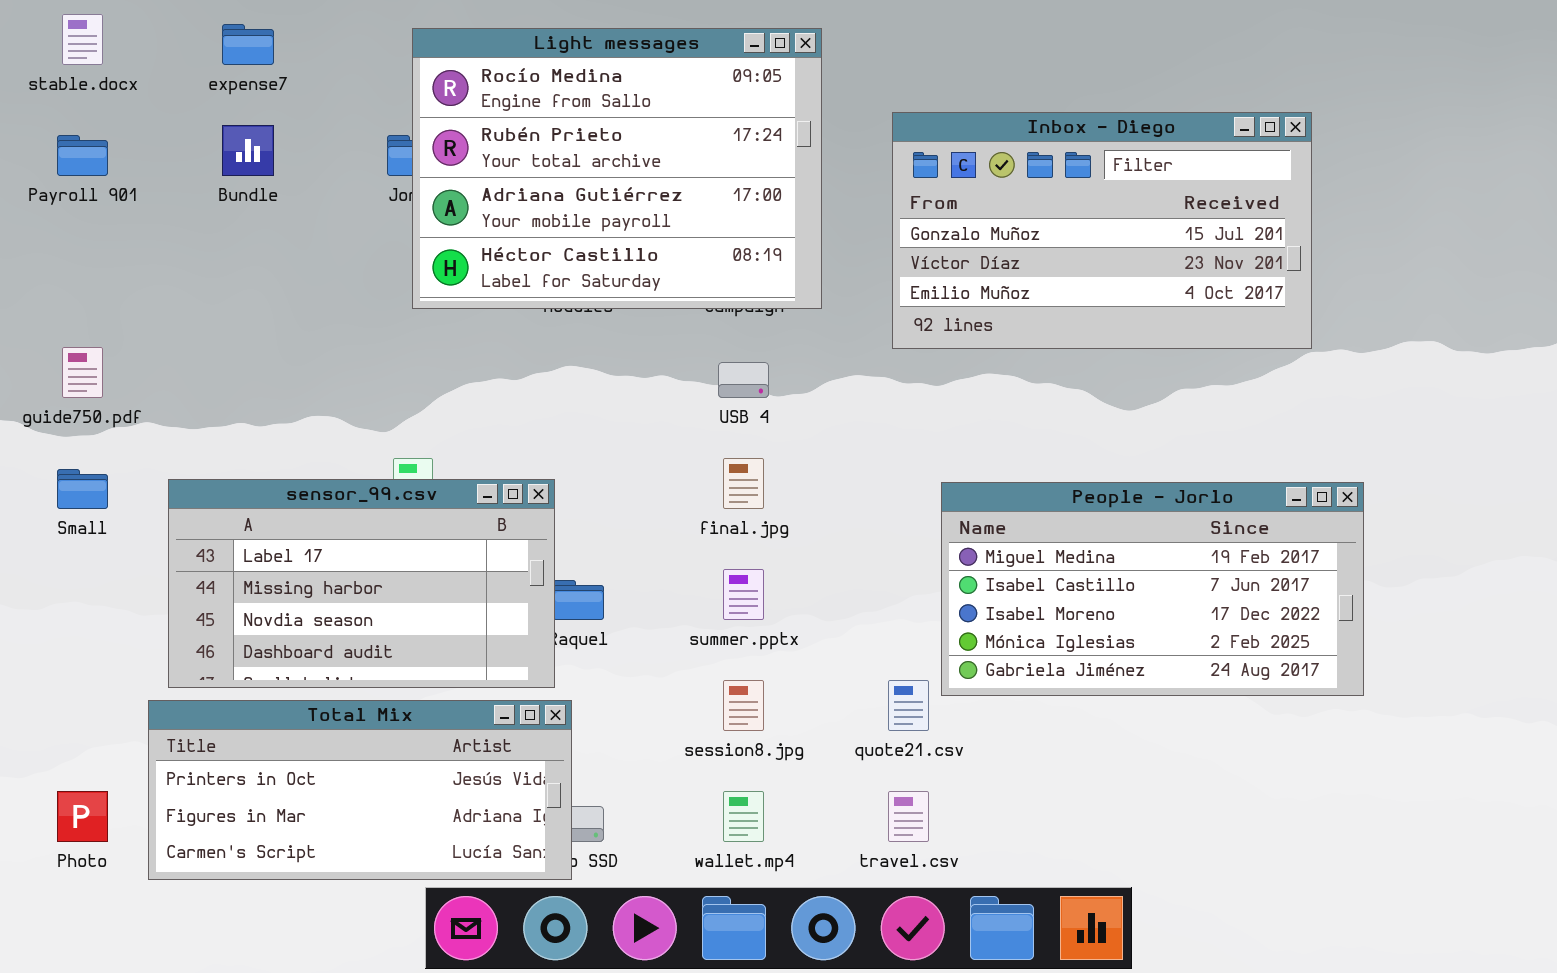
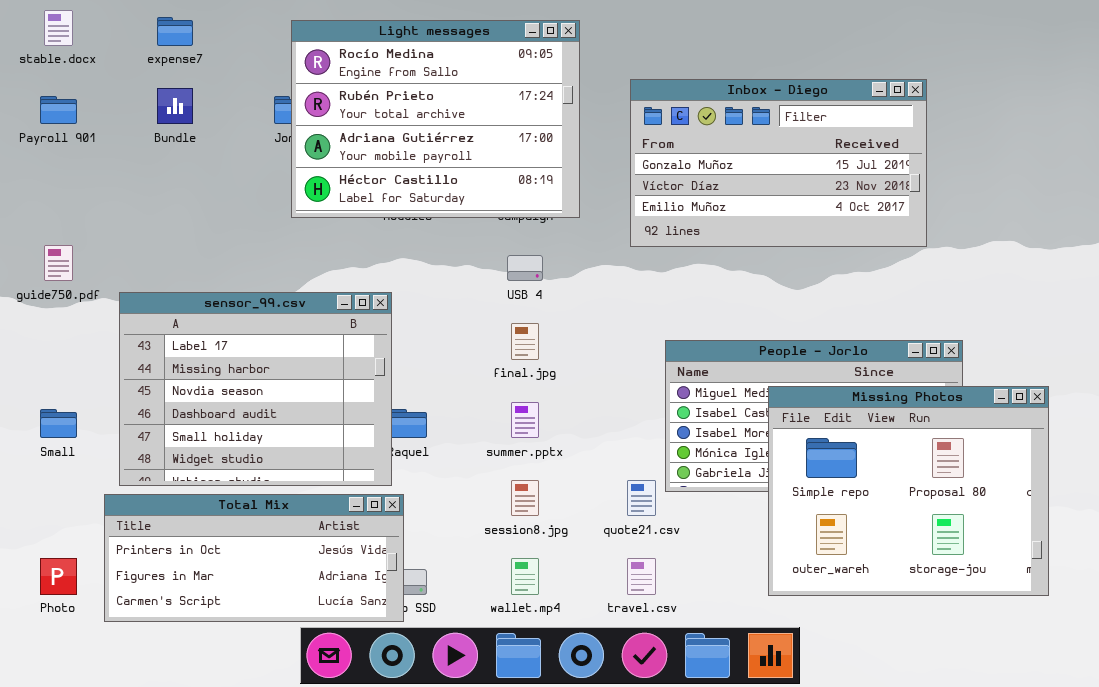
Small: [57,469,108,509] -> [40,409,77,438], moved
sensor_99.csv: [168,479,555,688] -> [119,292,392,486], resized
Missing Photos: none -> [768,386,1049,596], opened

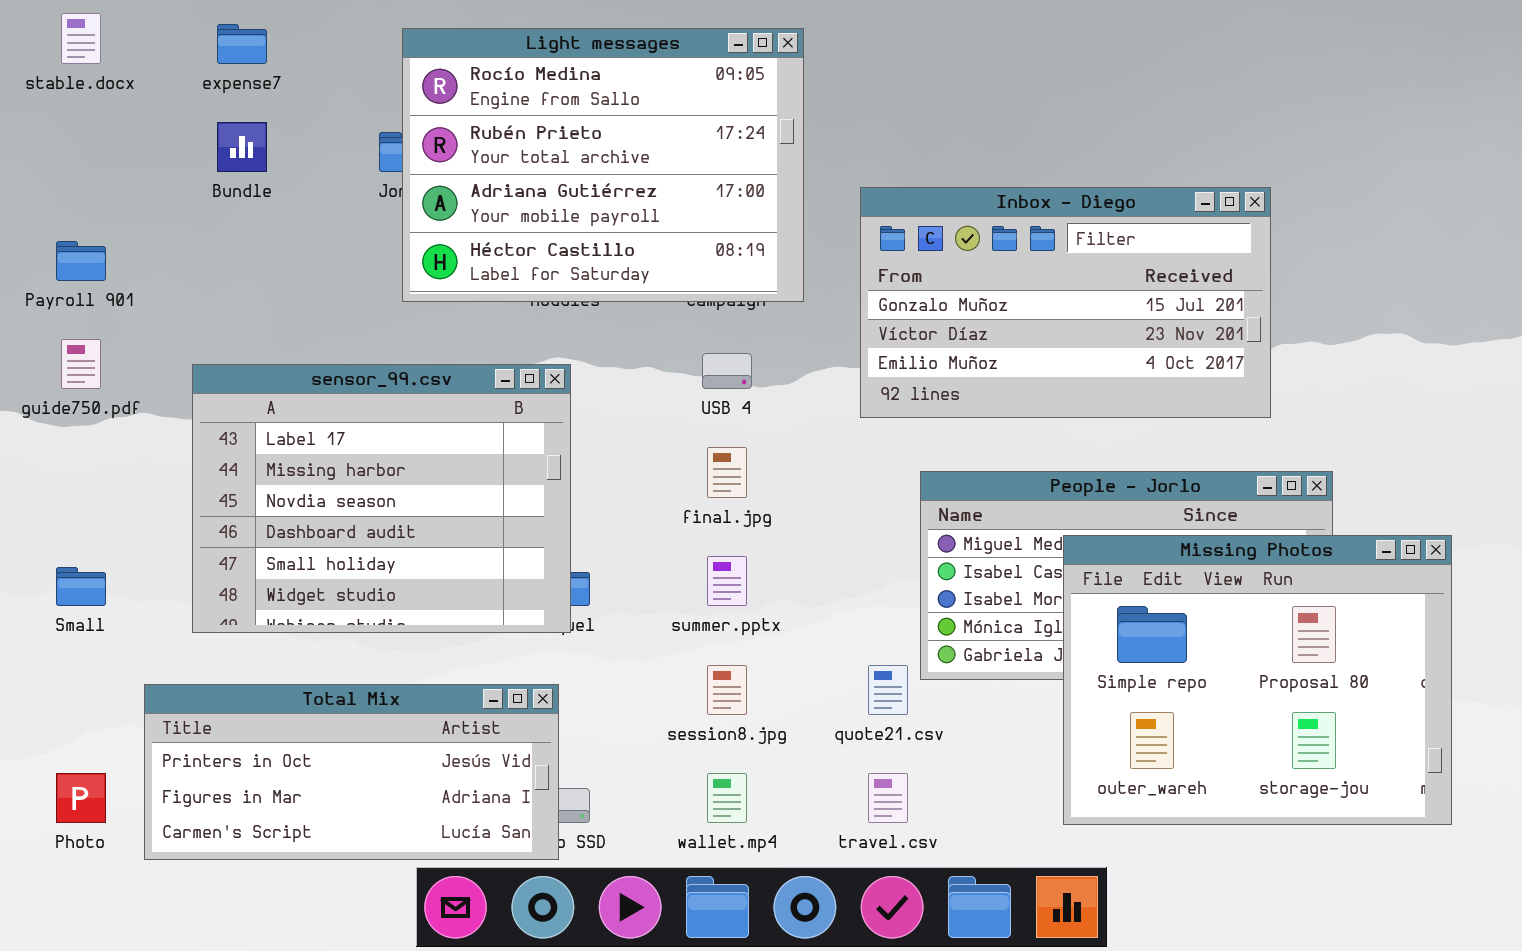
Inbox - Diego: [630,79,927,247] -> [860,187,1271,418], moved
Payroll 901: [40,96,77,124] -> [56,241,106,281], moved
sensor_99.csv: [119,292,392,486] -> [192,364,571,633], moved

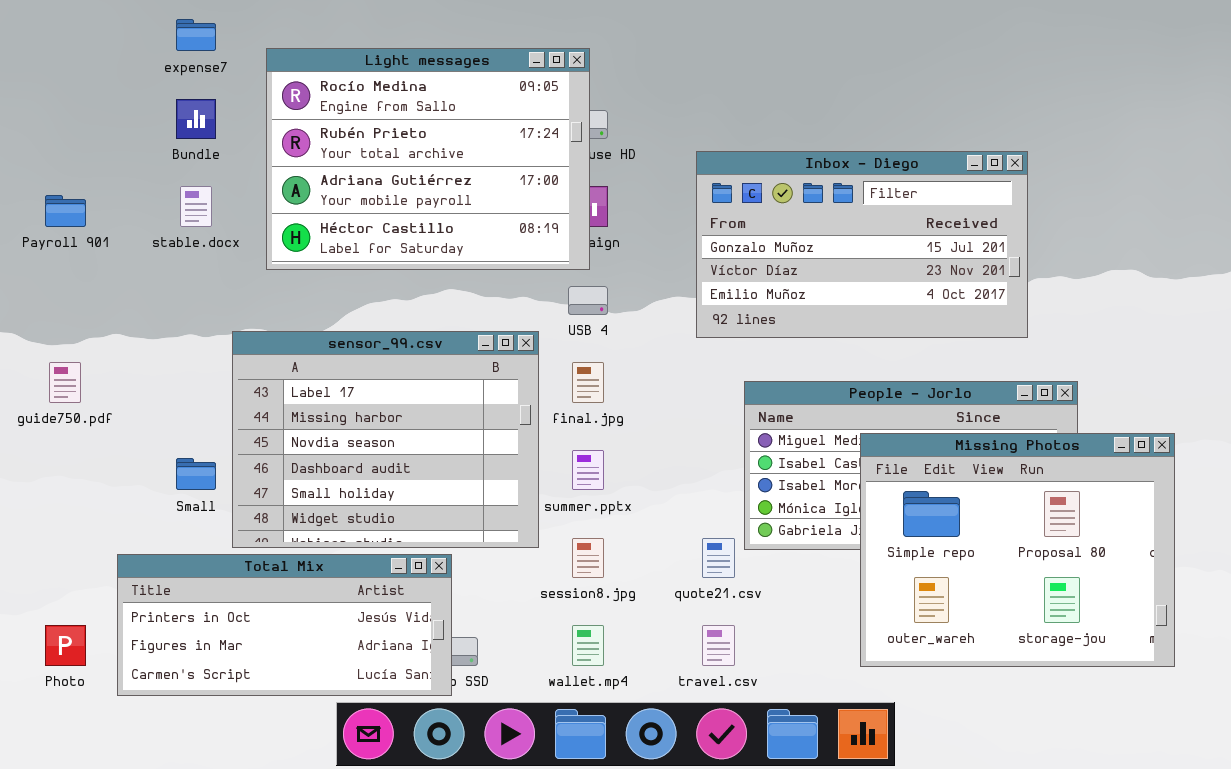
stable.docx: [61,13,101,64] -> [180,186,212,227], moved
Light messages: [402,28,804,302] -> [266,48,590,270], moved
guide750.pdf: [61,339,101,389] -> [49,362,81,403], moved
sensor_99.csv: [192,364,571,633] -> [232,331,539,548], moved
Small: [56,567,106,606] -> [176,458,216,490], moved

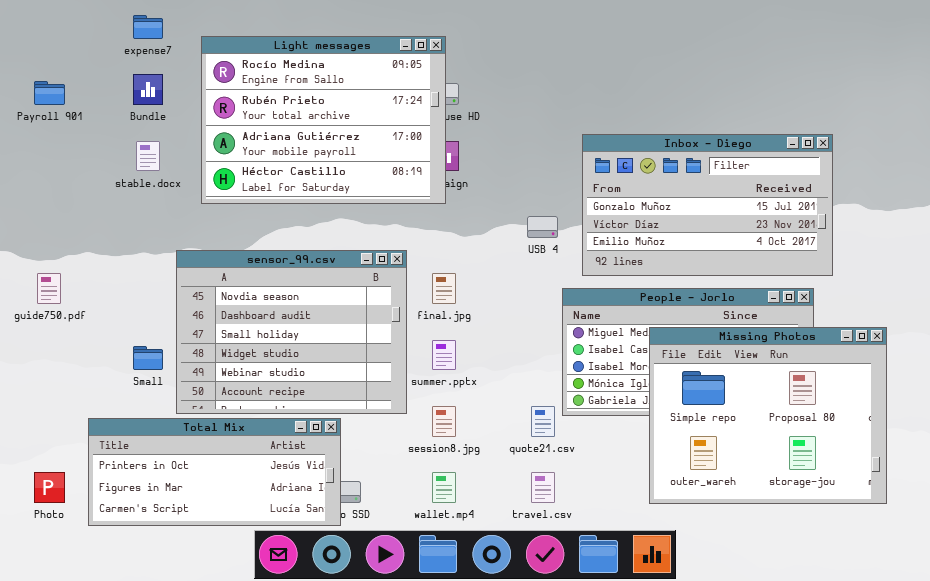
Inbox - Diego: [696,151,1028,338] -> [582,134,833,276], moved
Payroll 901: [45,195,86,227] -> [34,81,65,105], moved
USB 4: [568,286,608,315] -> [527,216,558,238], moved
sensor_99.csv: [232,331,539,548] -> [176,250,407,414], scrolled down 2 rows

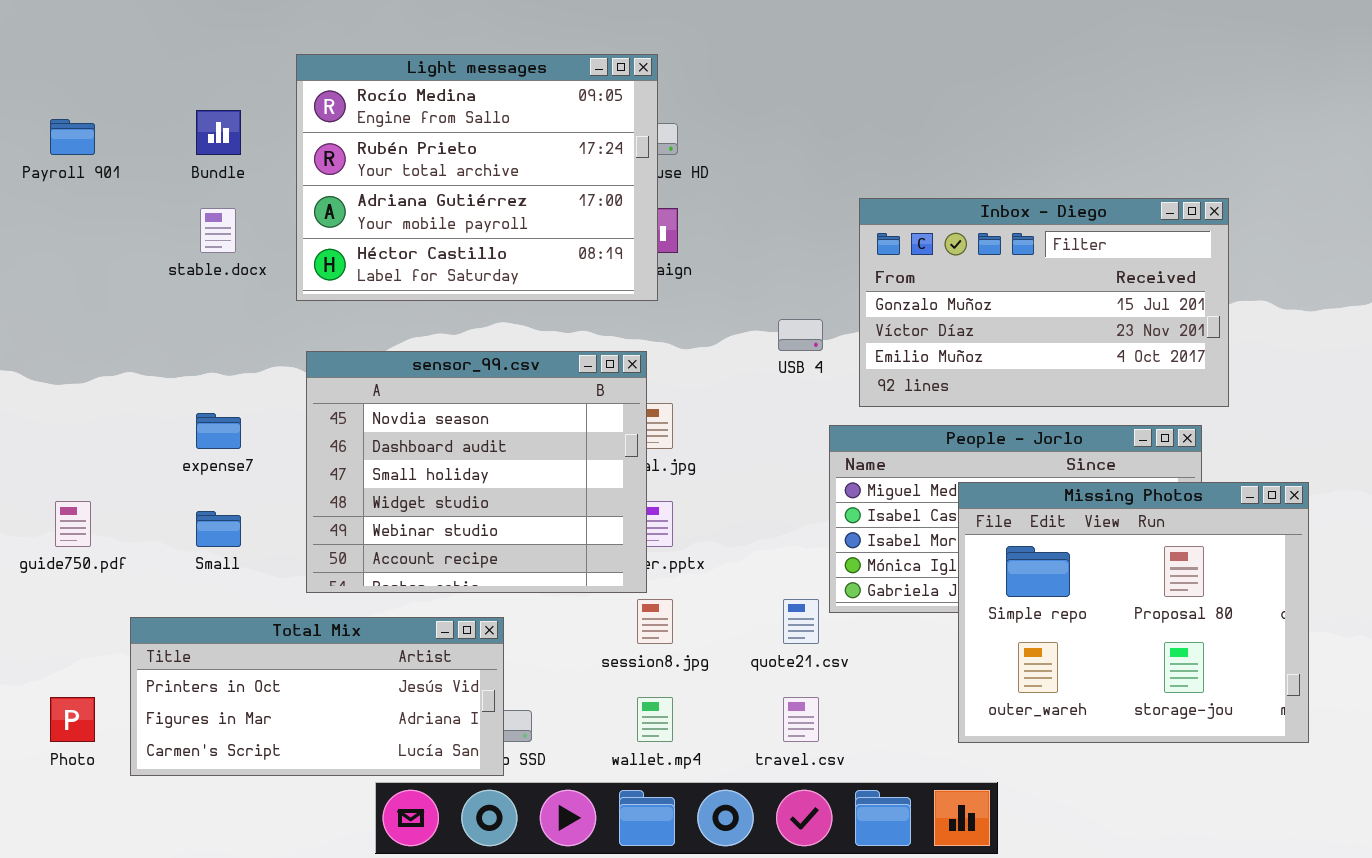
expense7: [133,15,163,39] -> [196,413,241,449], moved
sensor_99.csv: [176,250,407,414] -> [306,351,647,593], moved
guide750.pdf: [37,273,61,304] -> [55,501,91,547], moved

